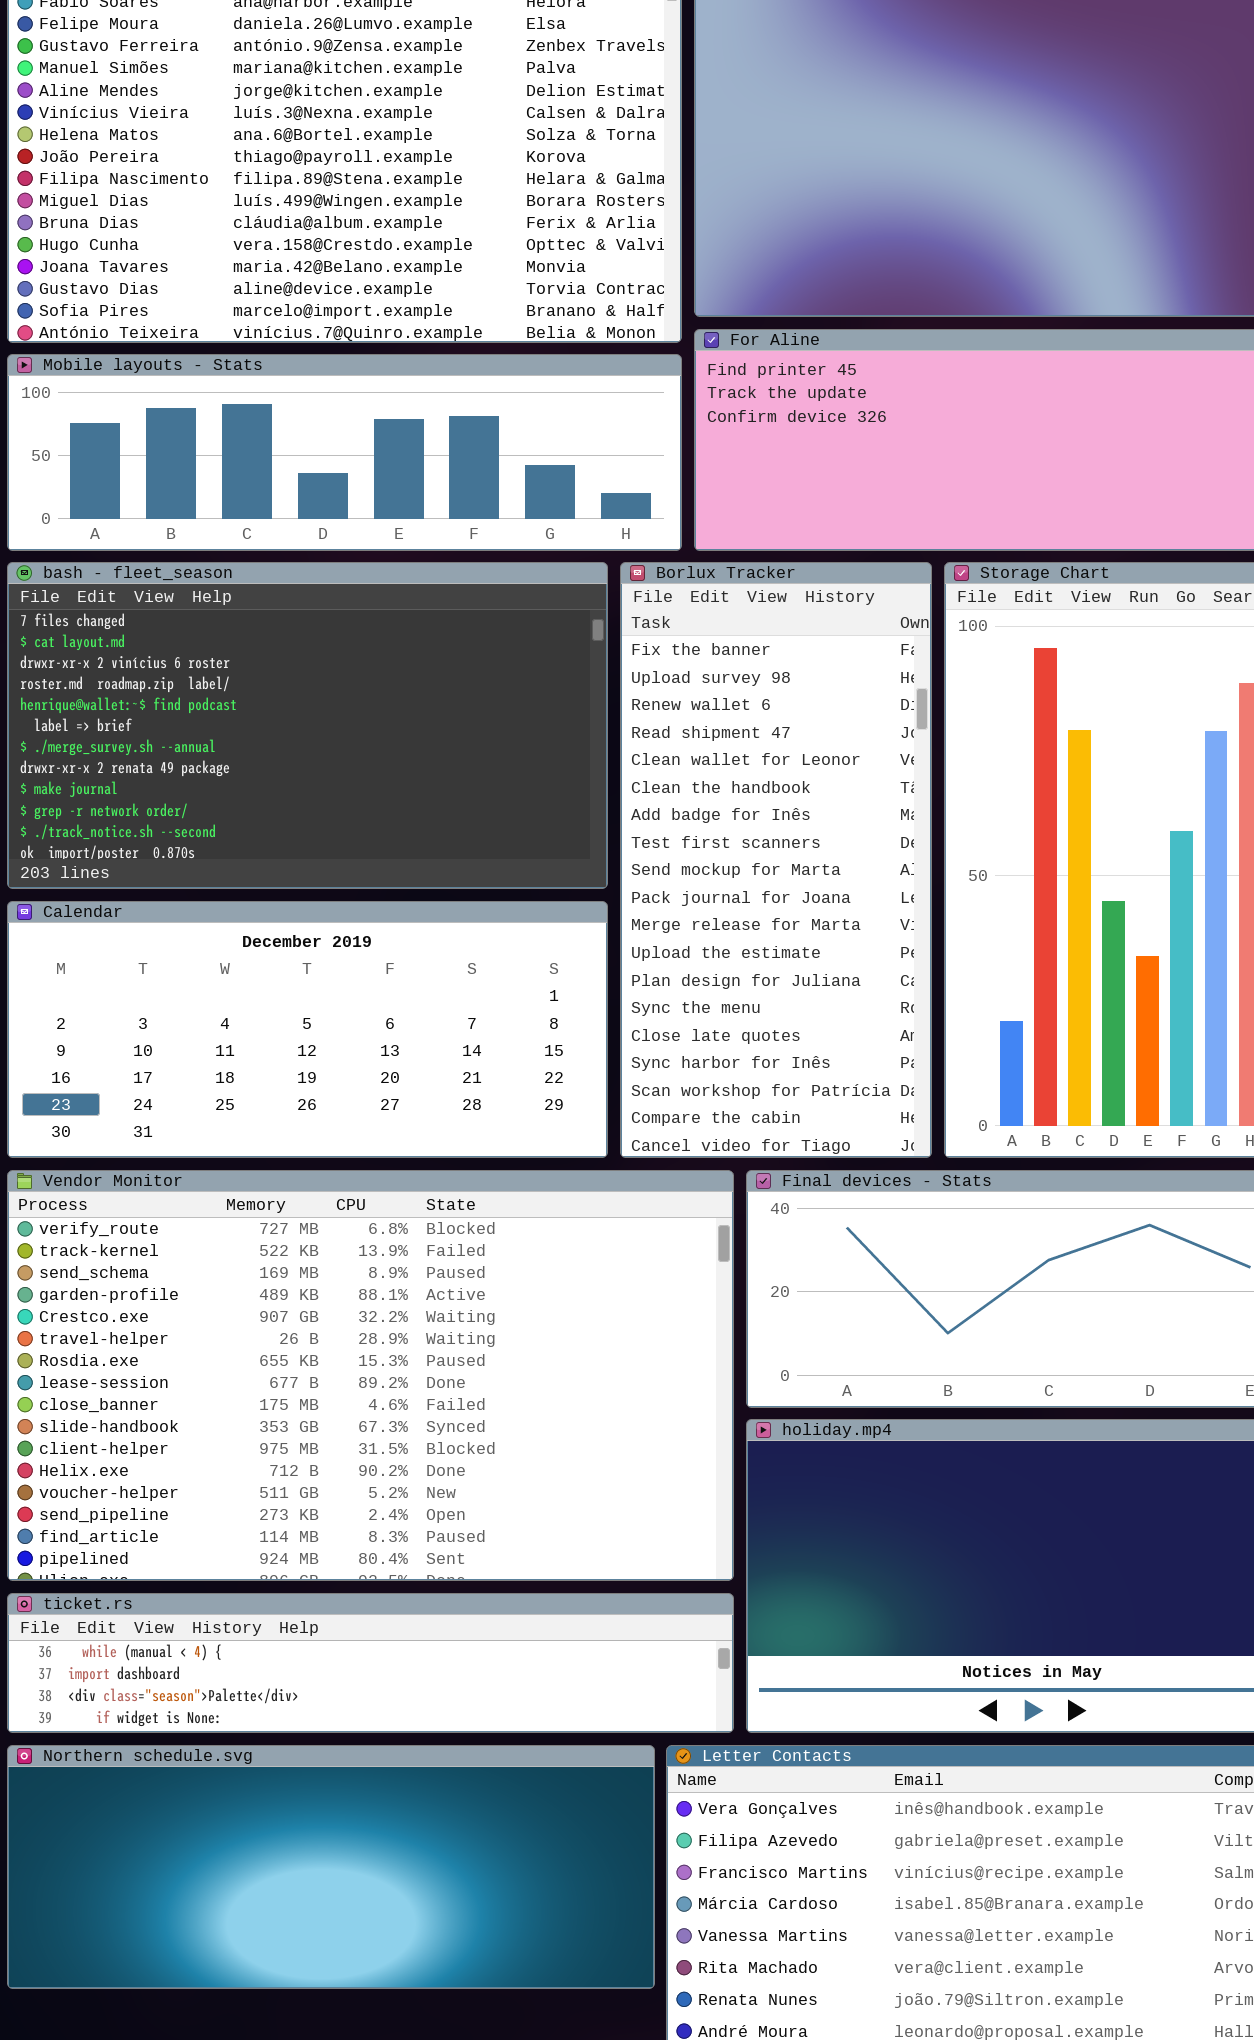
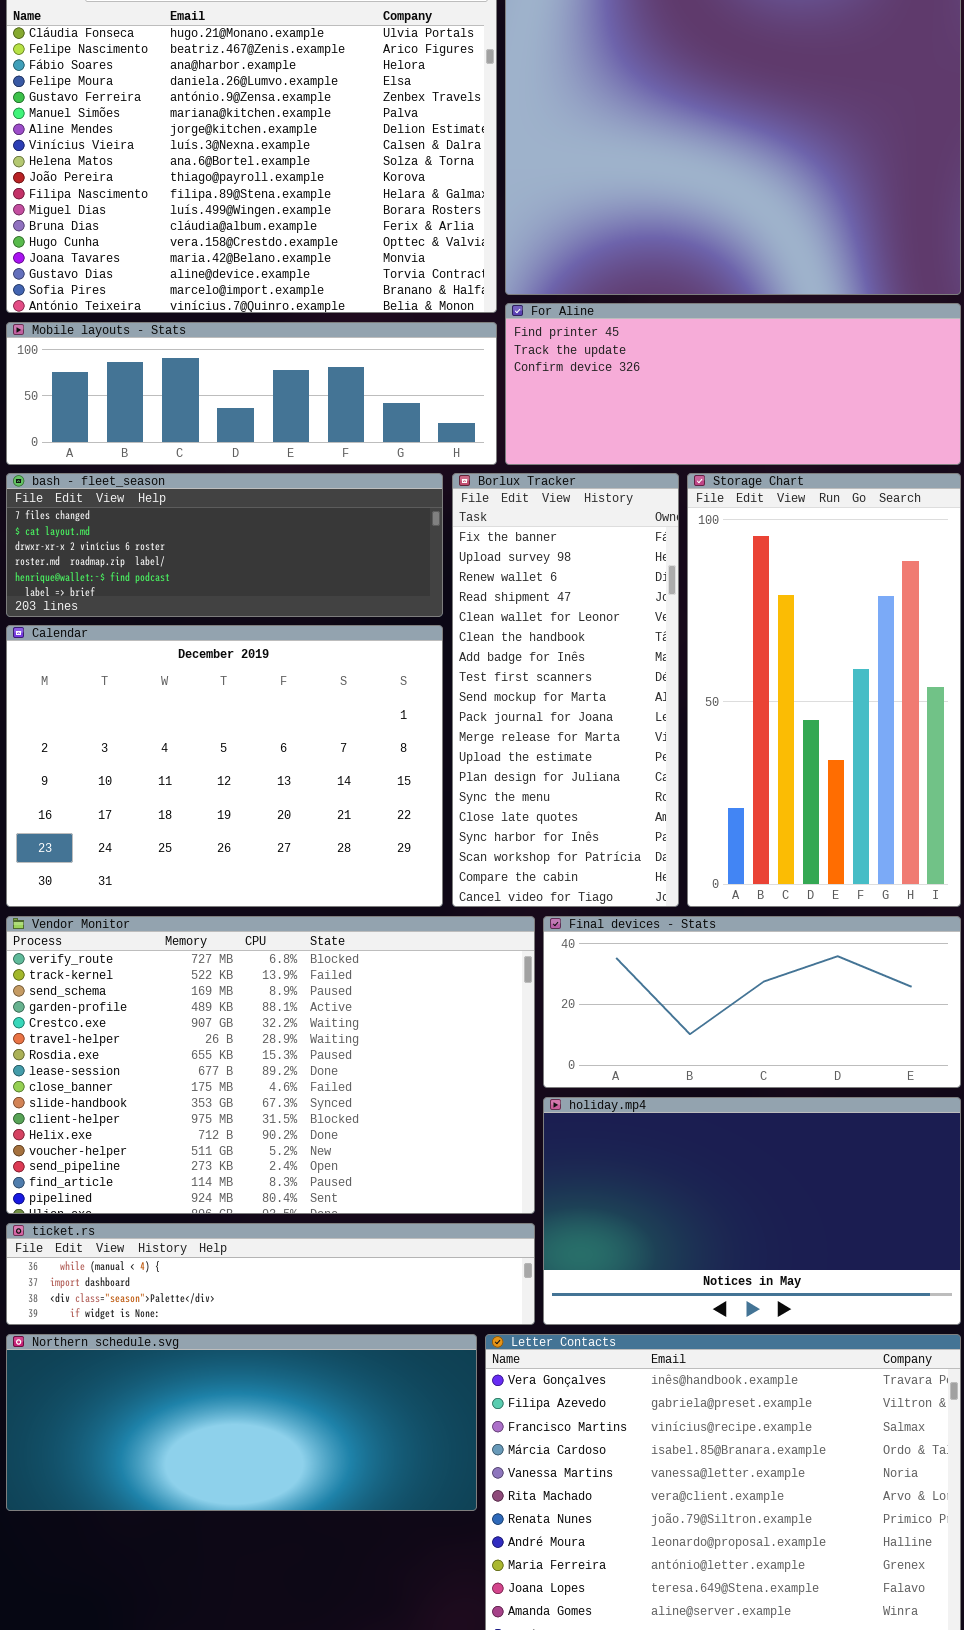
bash - fleet_season: [7,562,608,889] -> [6,473,443,617], resized
Calendar: [7,901,608,1158] -> [6,625,443,907], resized

